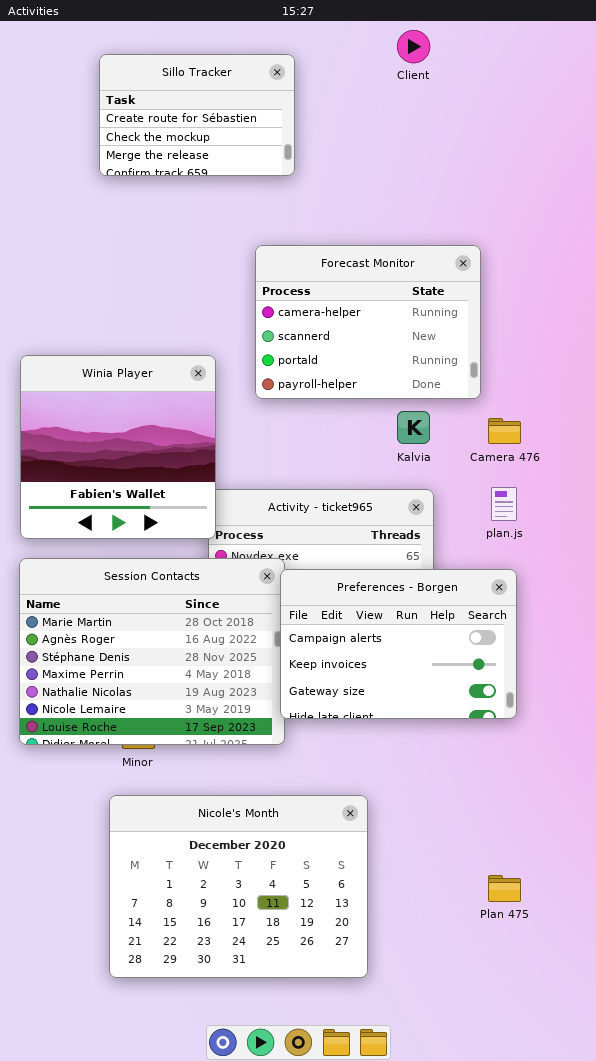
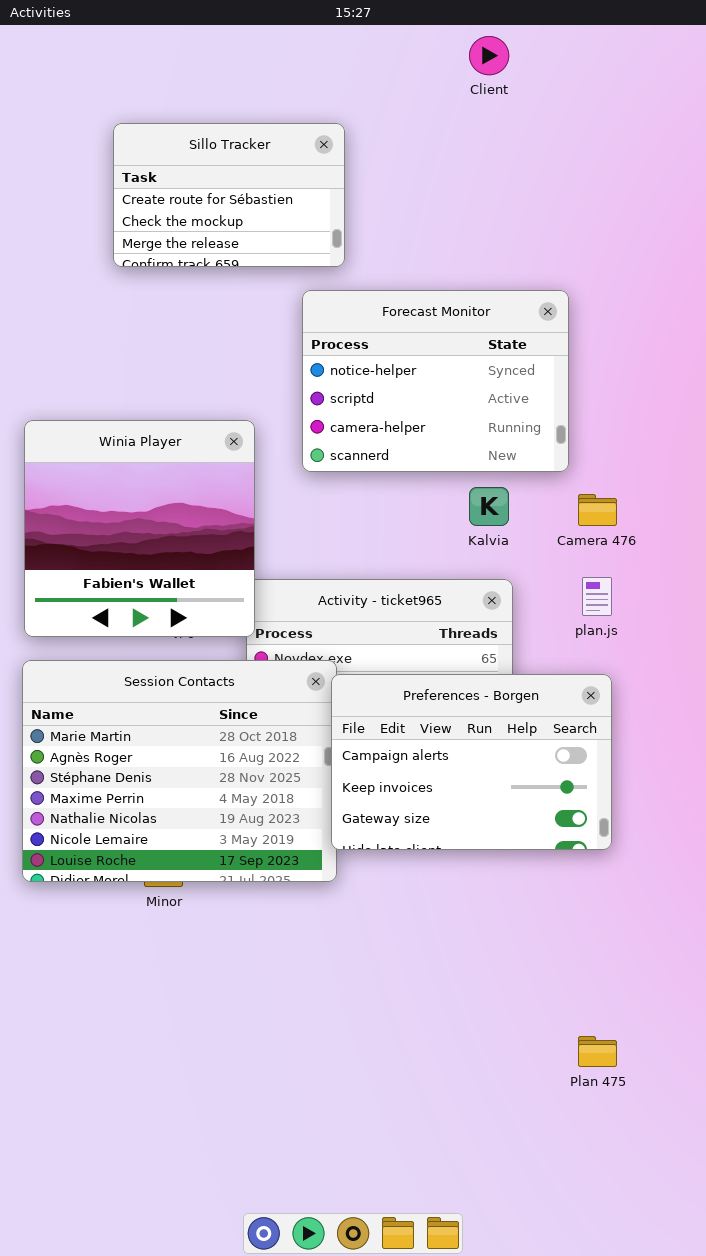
Sillo Tracker: [99,54,295,176] -> [113,123,345,267], moved
Forecast Monitor: [255,245,481,399] -> [302,290,569,472], scrolled up 2 rows
Nicole's Month: [109,795,368,978] -> none, closed

